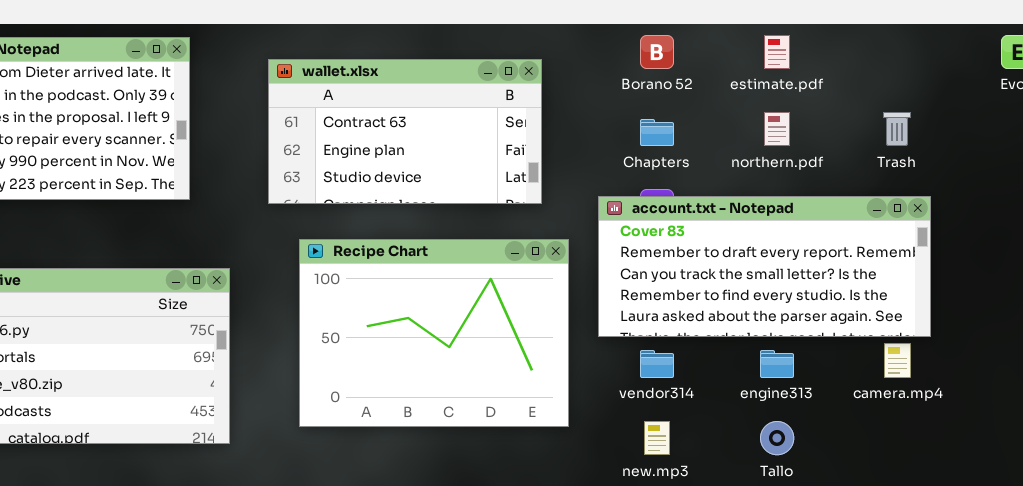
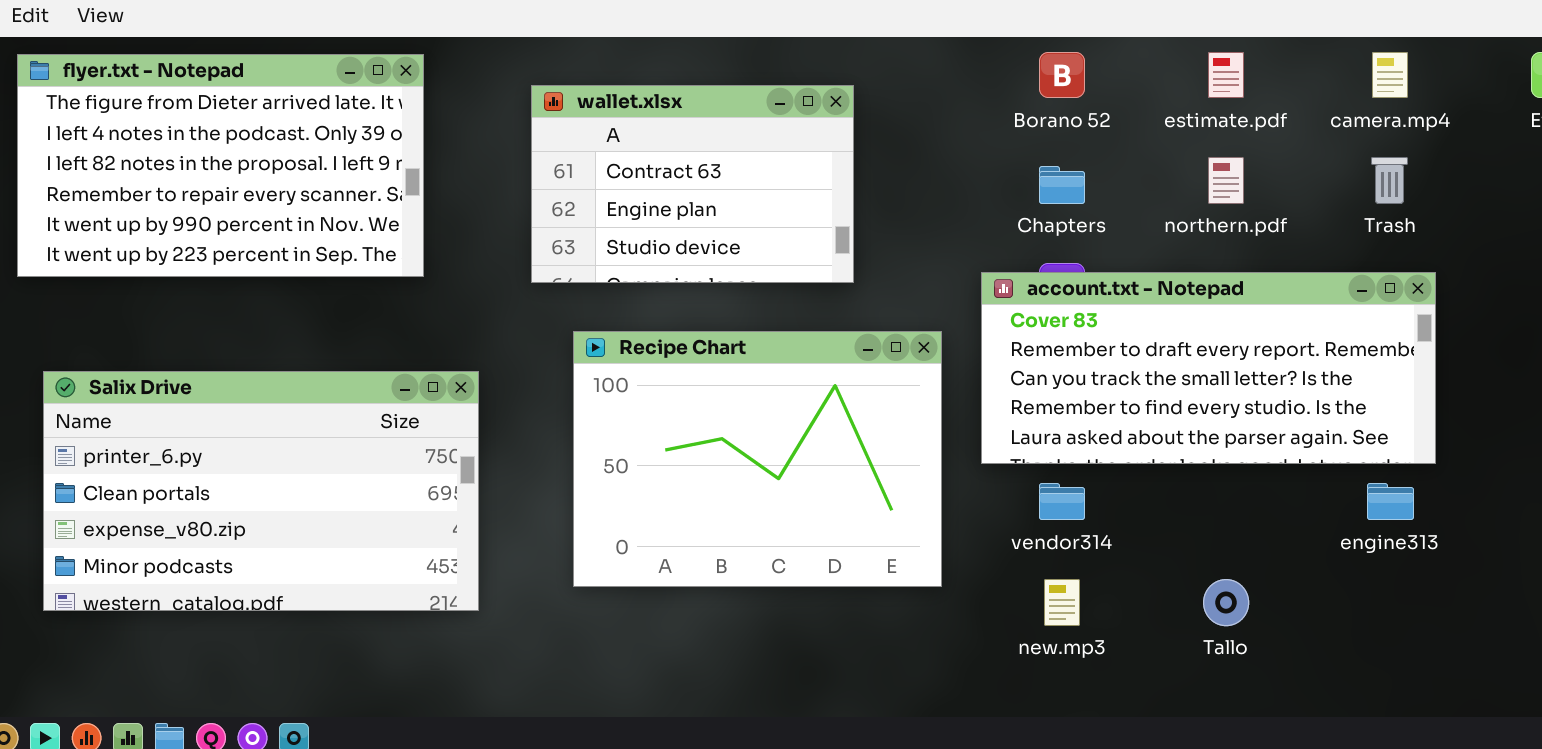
wallet.xlsx: [268,59,542,204] -> [531,85,854,283], resized
camera.mp4: [884,343,911,378] -> [1372,52,1408,98], moved
engine313: [760,350,794,378] -> [1367,483,1414,520], moved

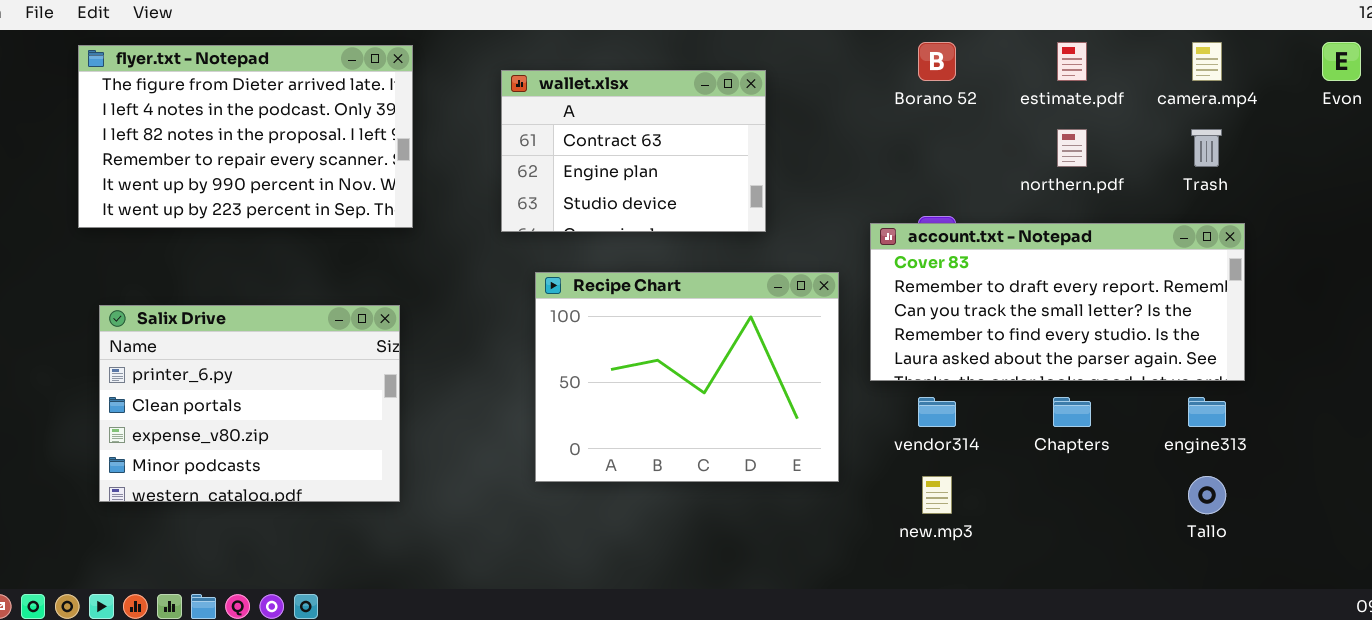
Chapters: [1039,166,1085,204] -> [1053,397,1091,427], moved
Salix Drive: [43,371,479,611] -> [99,305,400,502], resized
Tallo: [1203,579,1249,626] -> [1188,476,1226,514], moved

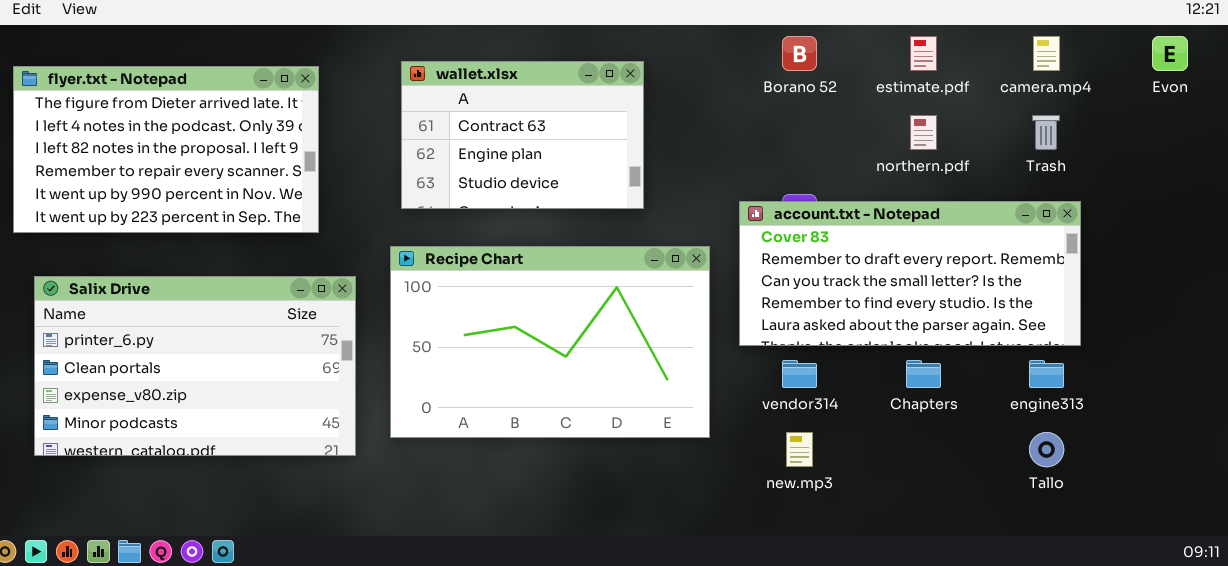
flyer.txt - Notepad: [78,45,413,228] -> [13,66,319,233], moved
Recipe Chart: [535,272,839,482] -> [390,246,710,438], resized
Salix Drive: [99,305,400,502] -> [34,276,356,456], resized

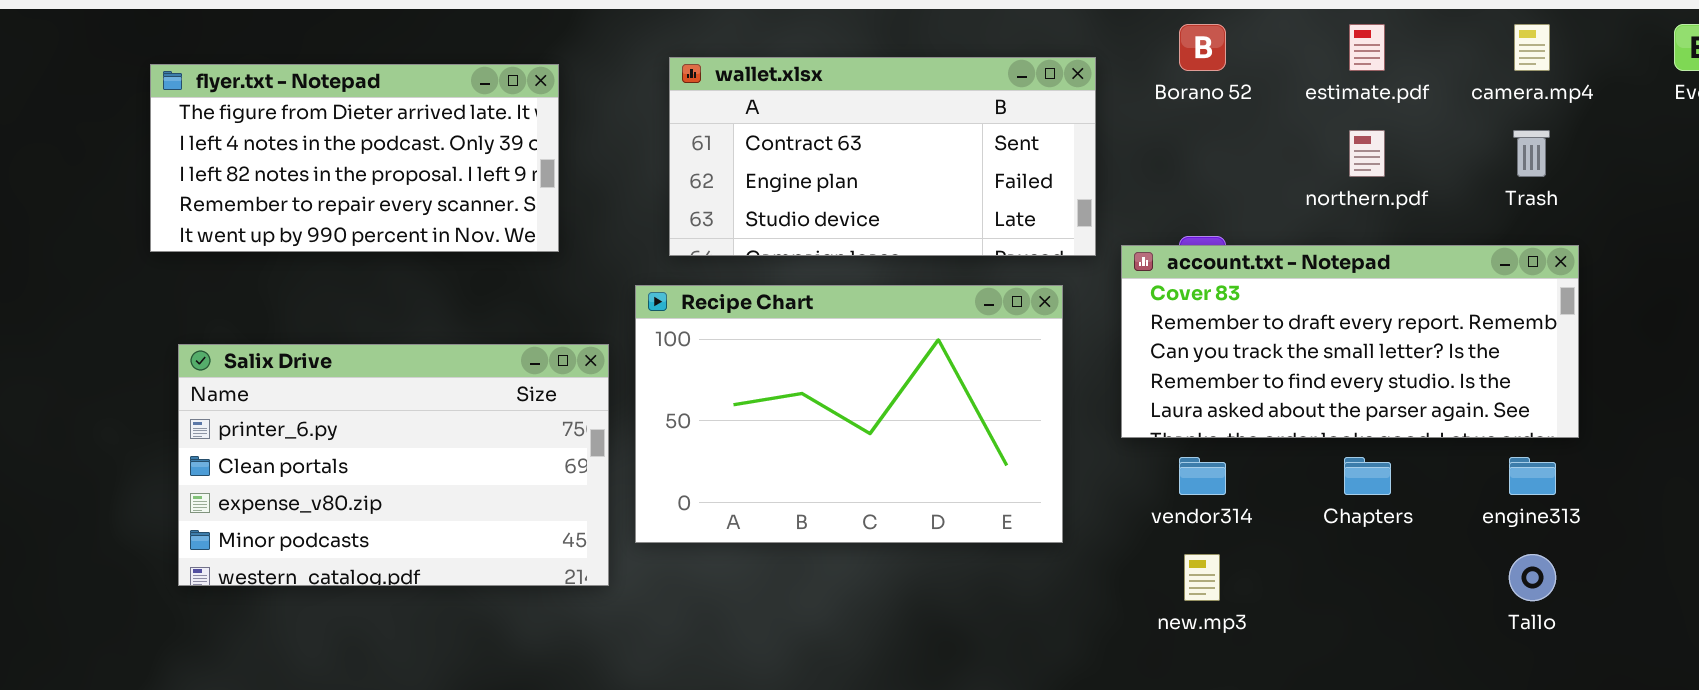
wallet.xlsx: [401,61,644,209] -> [669,57,1096,256], resized
flyer.txt - Notepad: [13,66,319,233] -> [150,64,559,252], resized
Recipe Chart: [390,246,710,438] -> [635,285,1063,543], moved

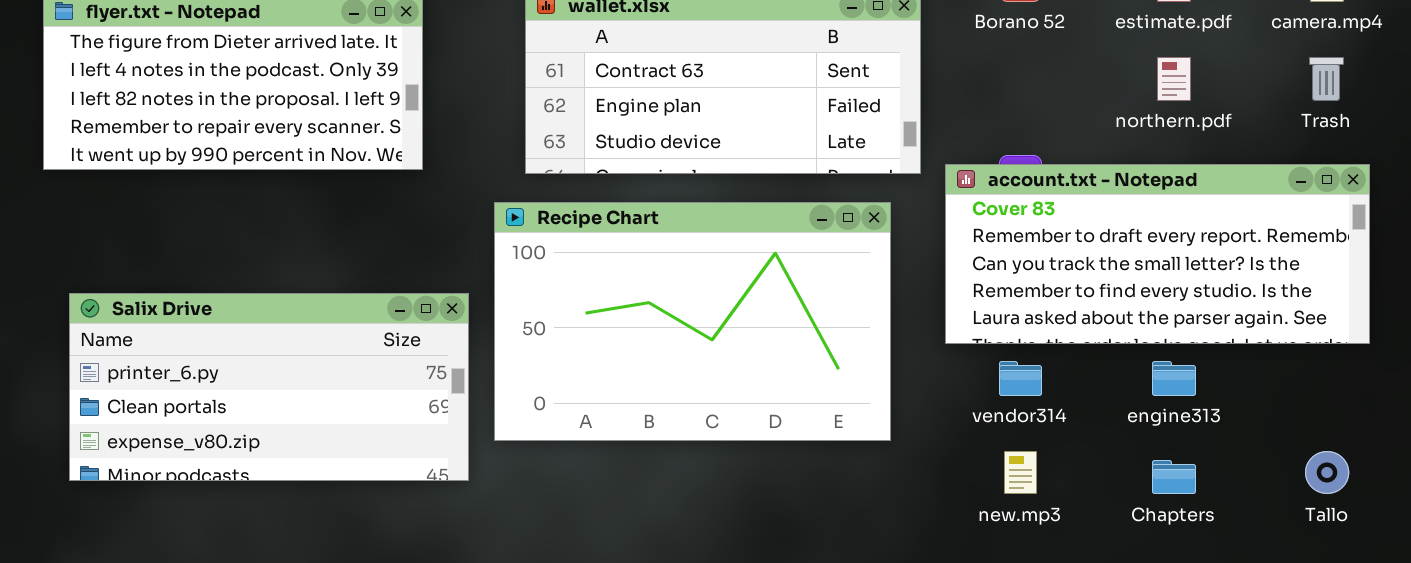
Salix Drive: [178,344,609,586] -> [69,293,469,481], resized
Chapters: [1344,457,1391,495] -> [1152,460,1196,494], moved
engine313: [1509,457,1556,495] -> [1152,361,1196,396], moved

